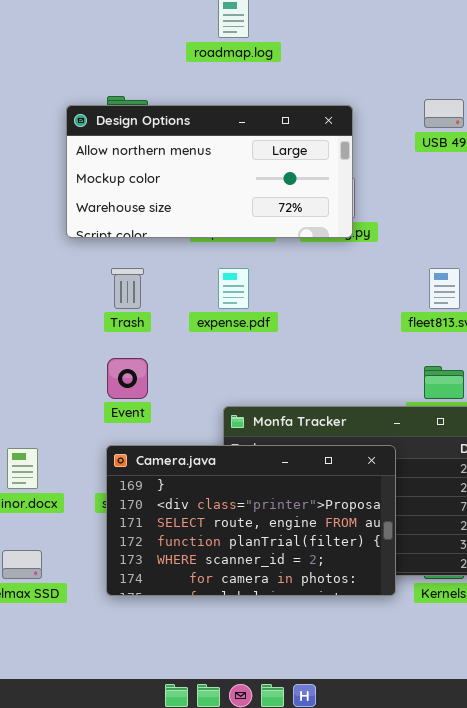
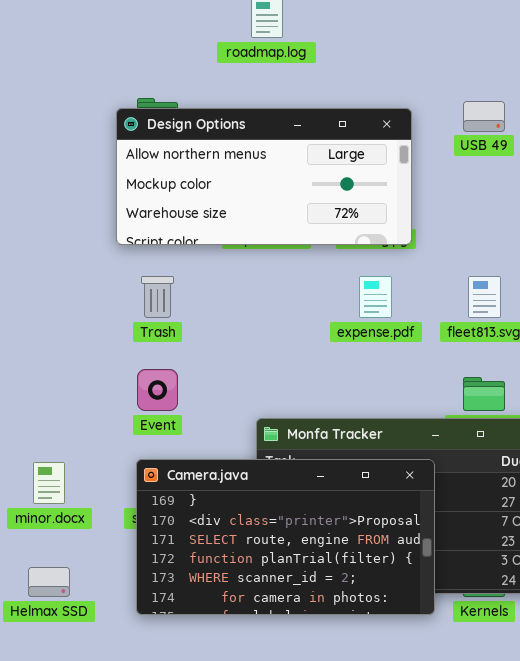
Design Options: [66,105,353,238] -> [116,108,412,245], moved
expense.pdf: [218,268,249,309] -> [359,276,392,318], moved

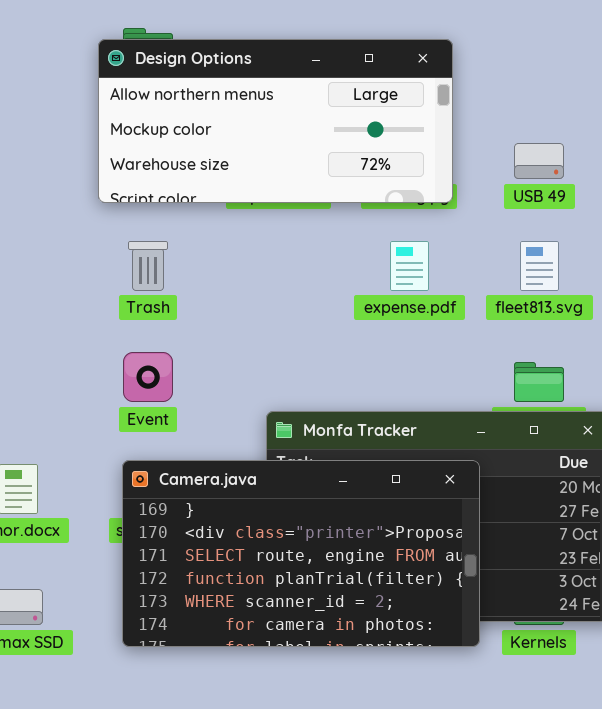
USB 49: [463,101,505,132] -> [514,143,564,179], moved

